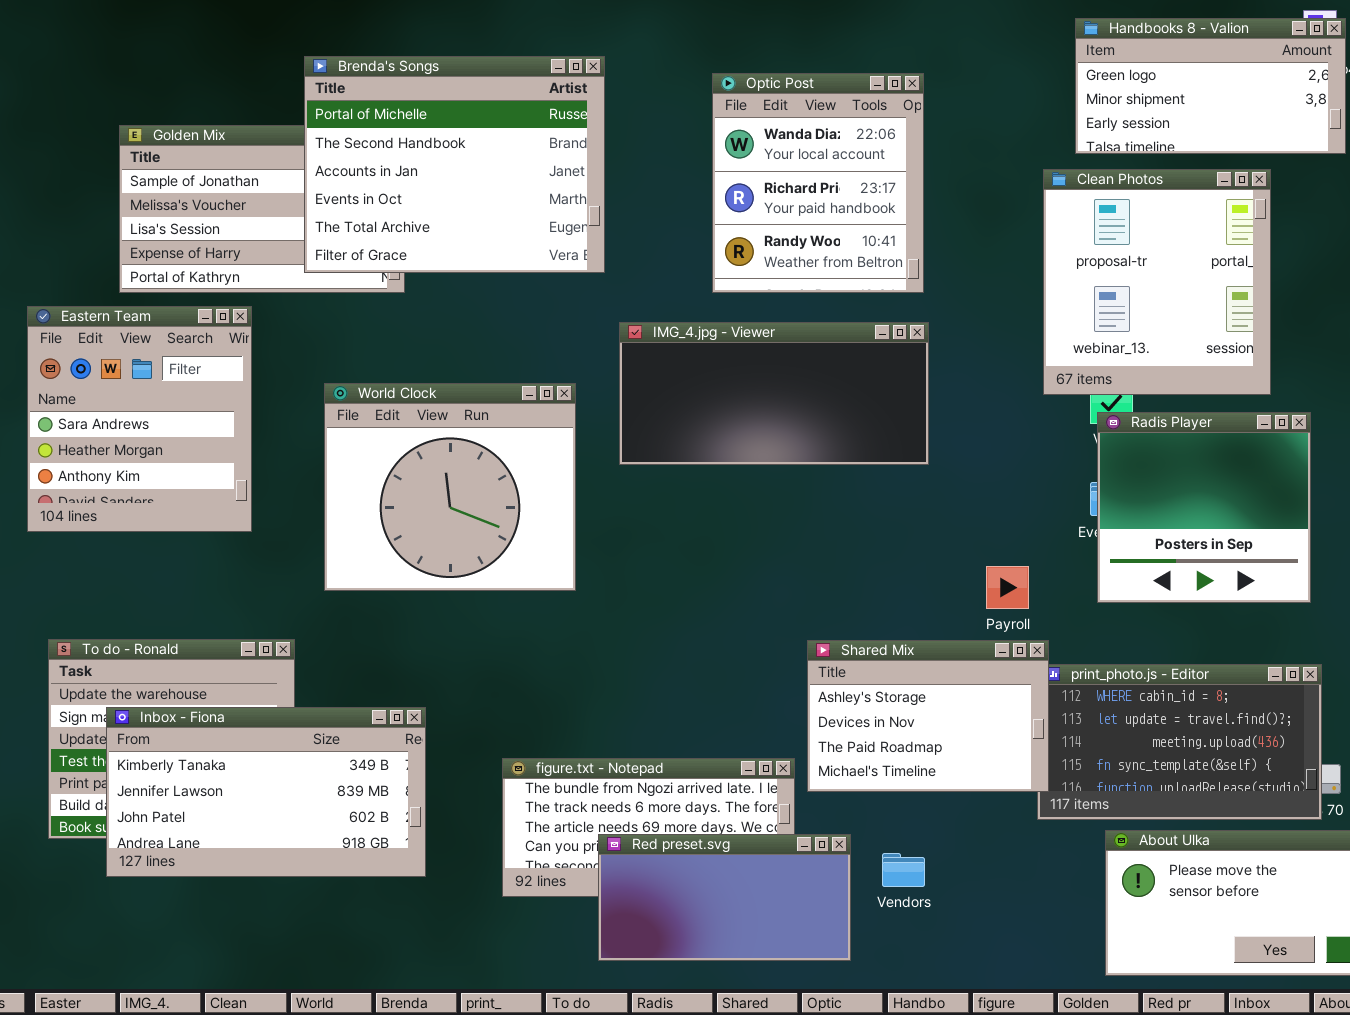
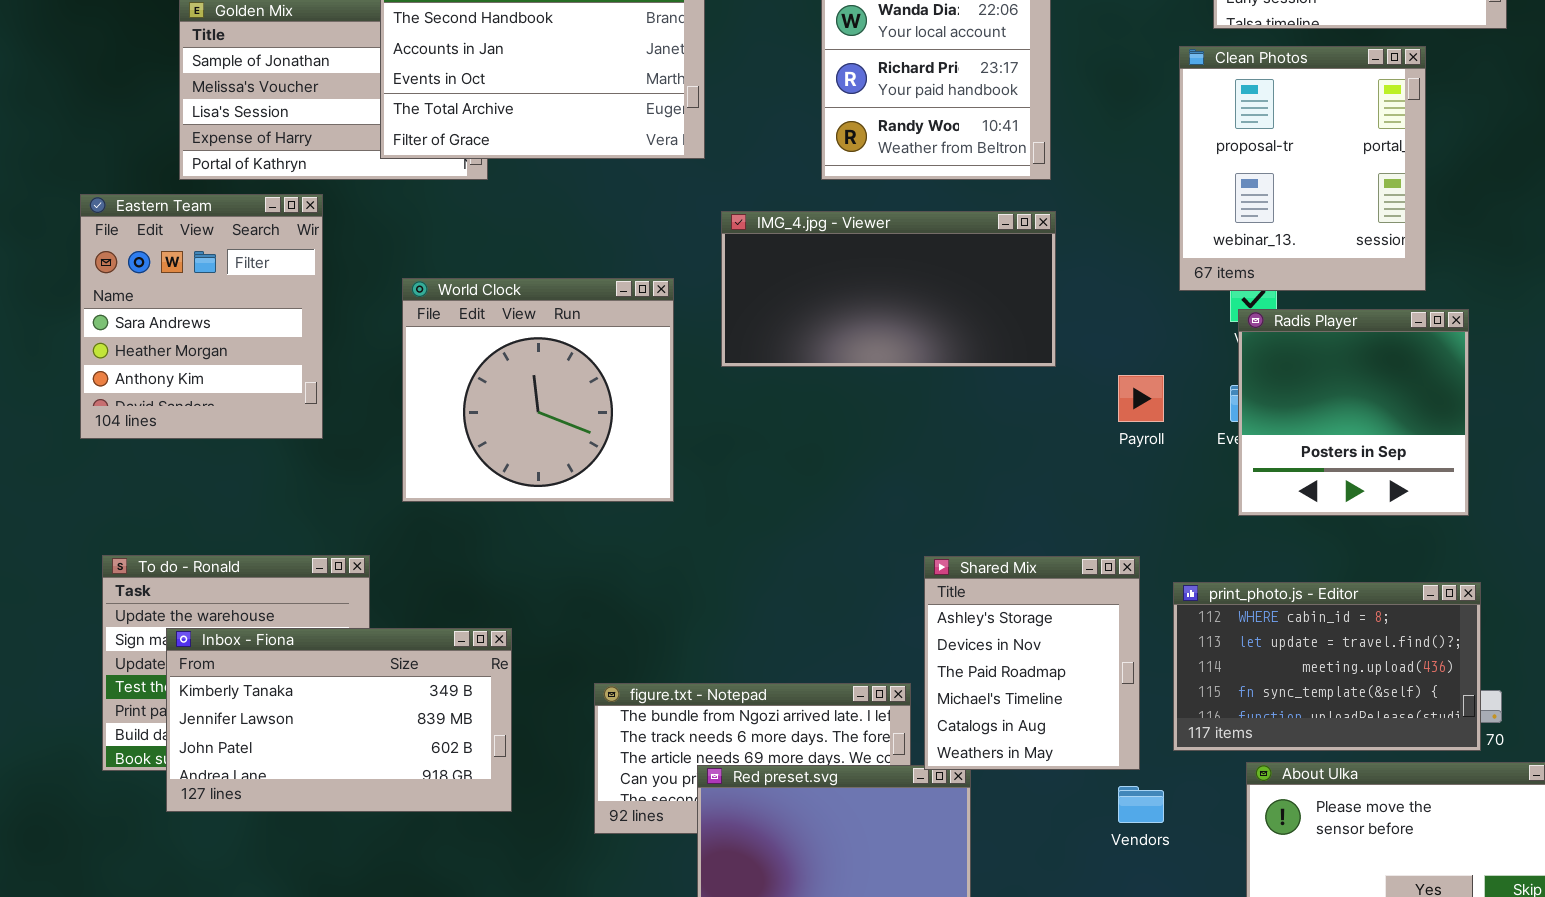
Payroll: [986,566,1029,609] -> [1118,375,1164,422], moved
Shared Mix: [807,640,1049,792] -> [924,556,1140,770], resized
Vendors: [882,853,925,887] -> [1118,786,1164,823], moved

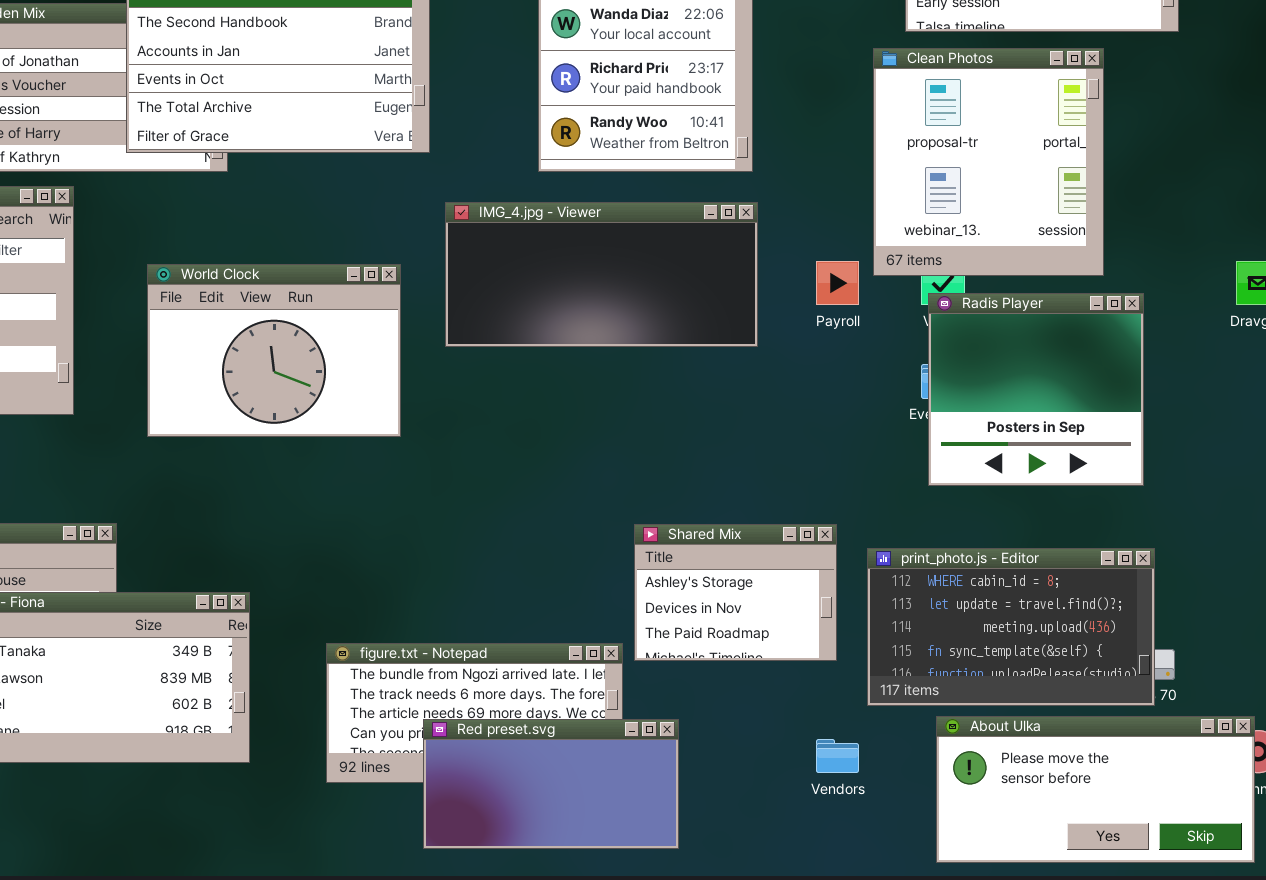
World Clock: [402,278,674,502] -> [147,264,401,437], resized
Payroll: [1118,375,1164,422] -> [816,261,859,305], moved
Shared Mix: [924,556,1140,770] -> [634,524,837,661], resized

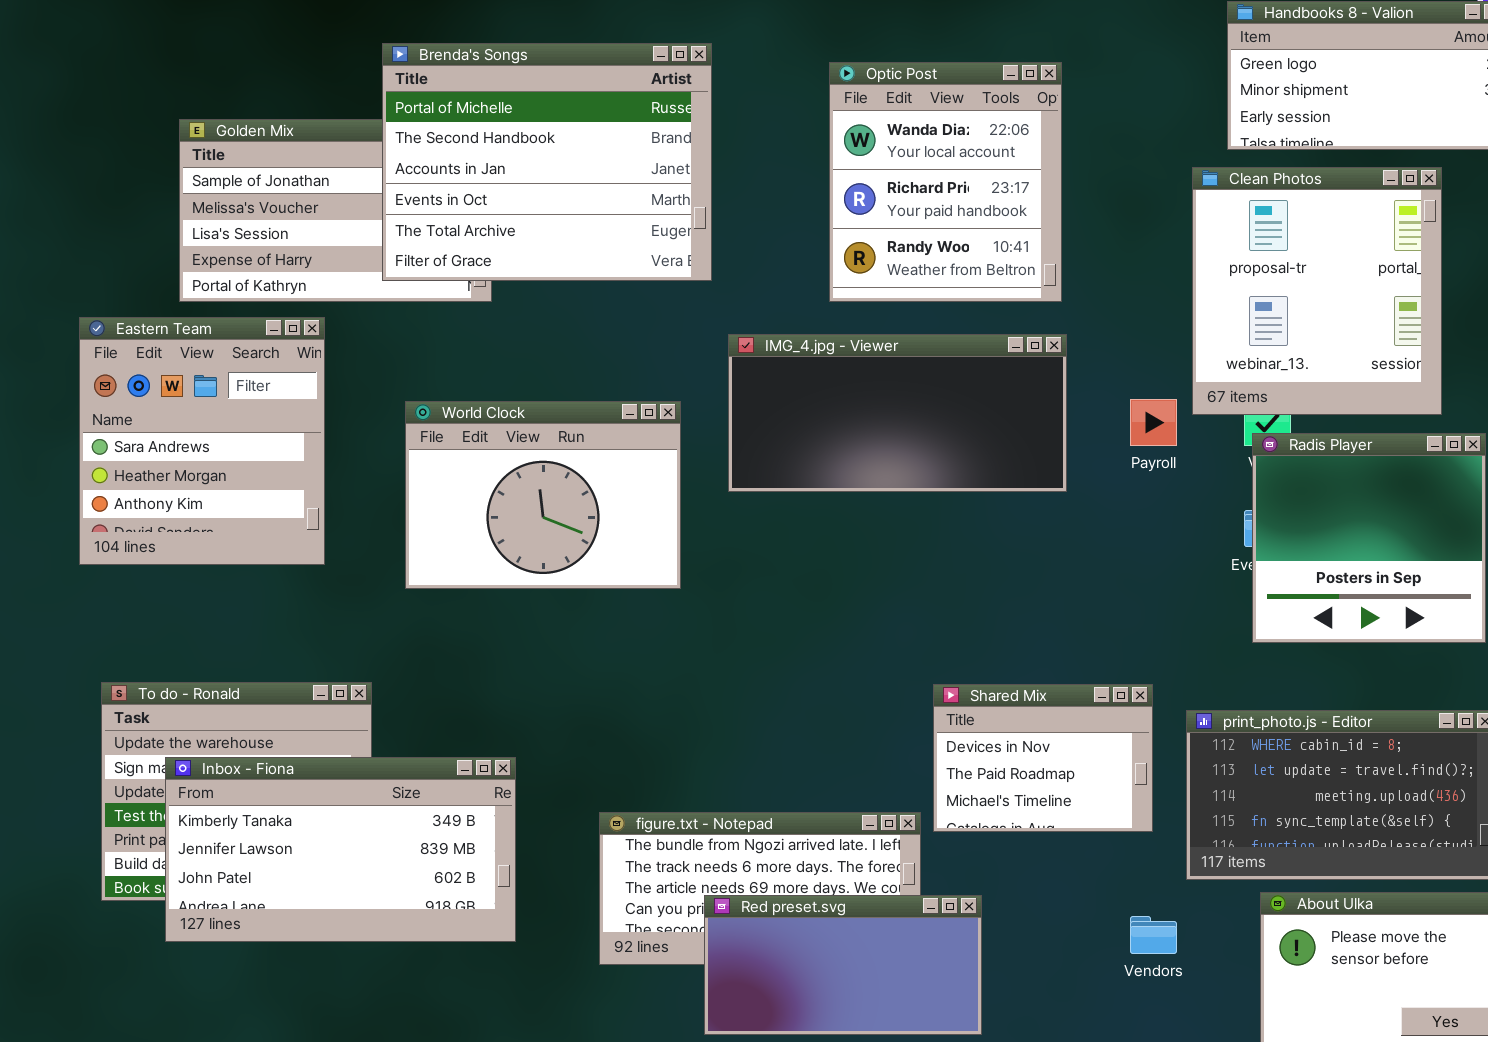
Shared Mix: [634,524,837,661] -> [933,684,1153,832], scrolled down 1 row

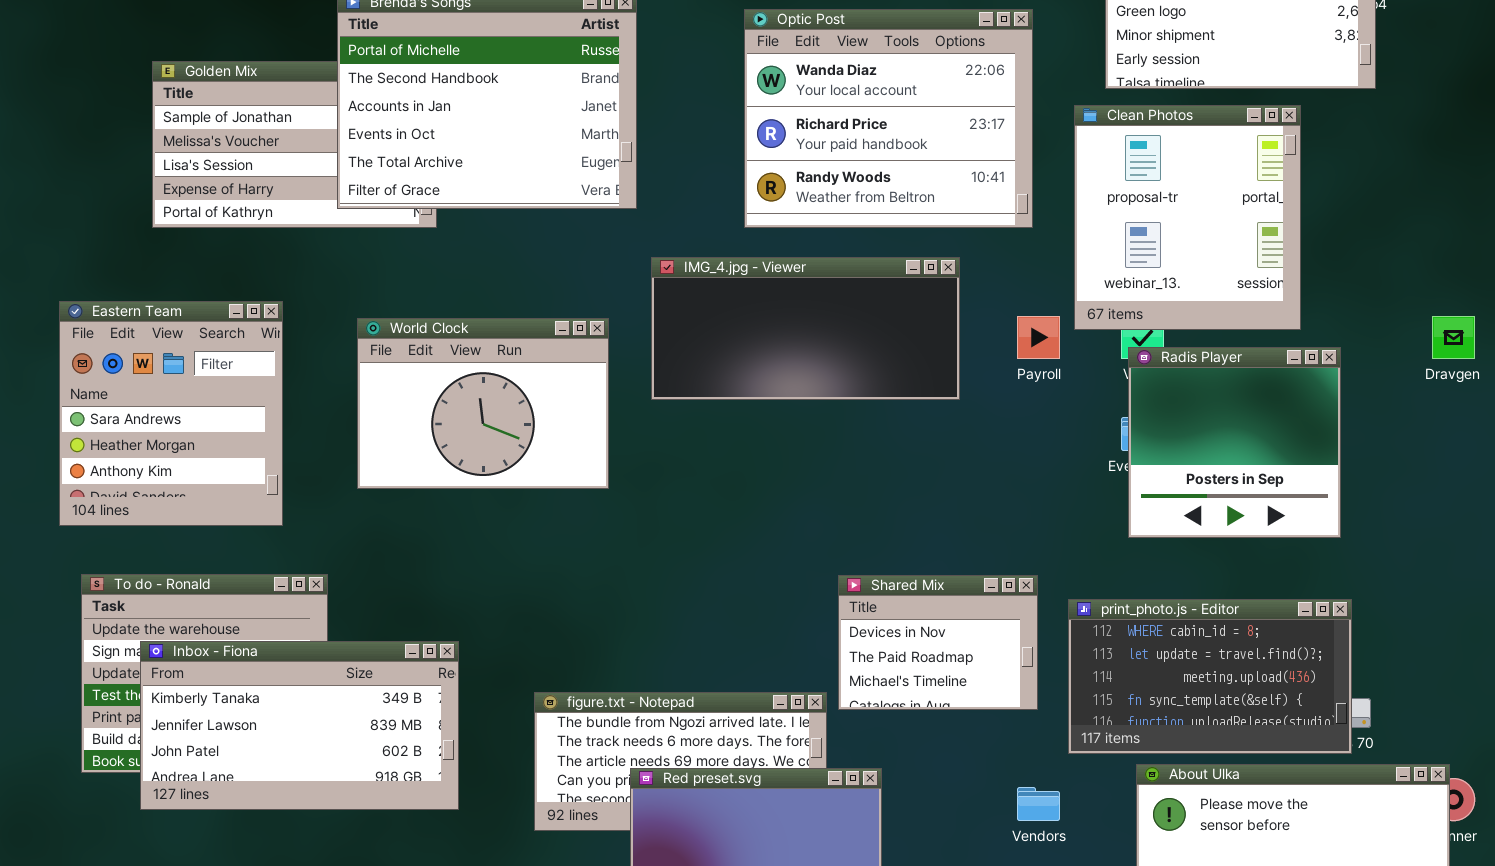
Optic Post: [829,62,1062,302] -> [744,9,1033,228], resized
Eastern Team: [79,317,325,565] -> [59,301,283,526], moved

